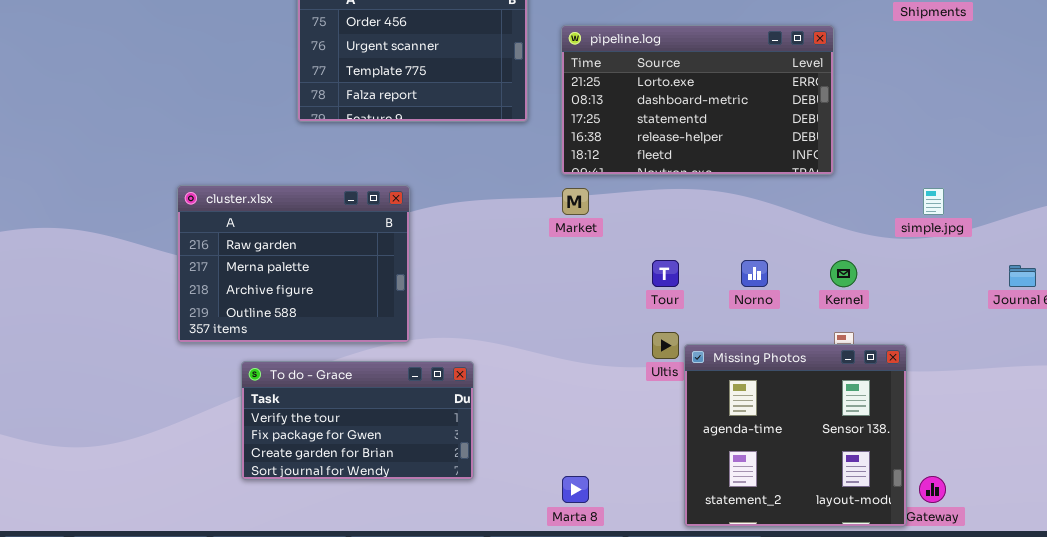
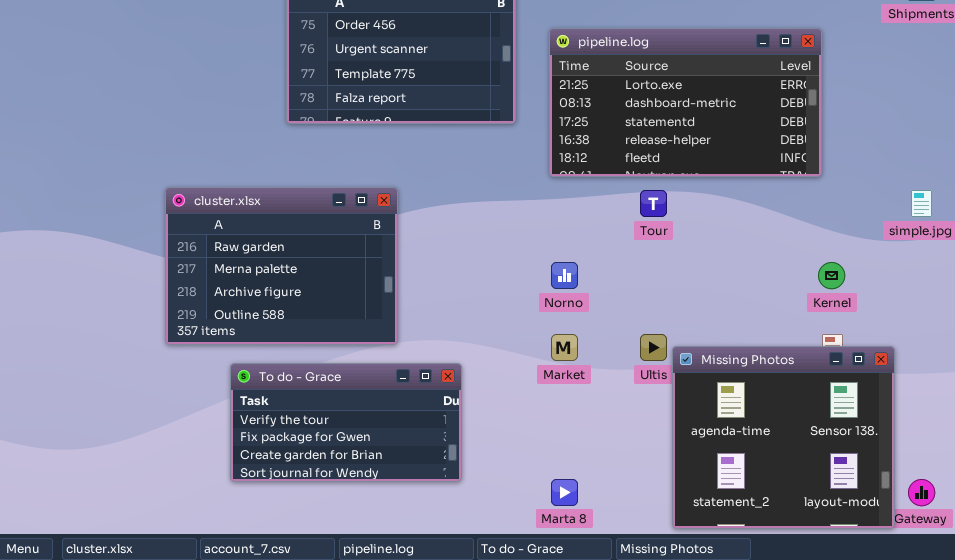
Market: [562,188,589,215] -> [551,334,578,361], moved
Tour: [652,260,679,287] -> [640,190,667,217], moved
Norno: [741,260,768,287] -> [551,262,578,289], moved

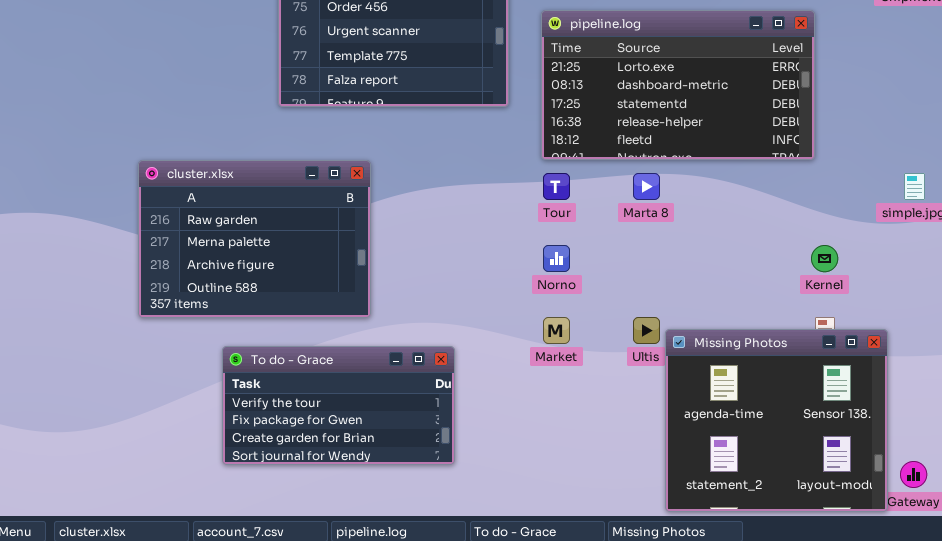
cluster.xlsx: [165,187,398,345] -> [138,160,371,318], moved
Tour: [640,190,667,217] -> [543,173,570,200], moved
Marta 8: [551,479,578,506] -> [633,173,660,200], moved

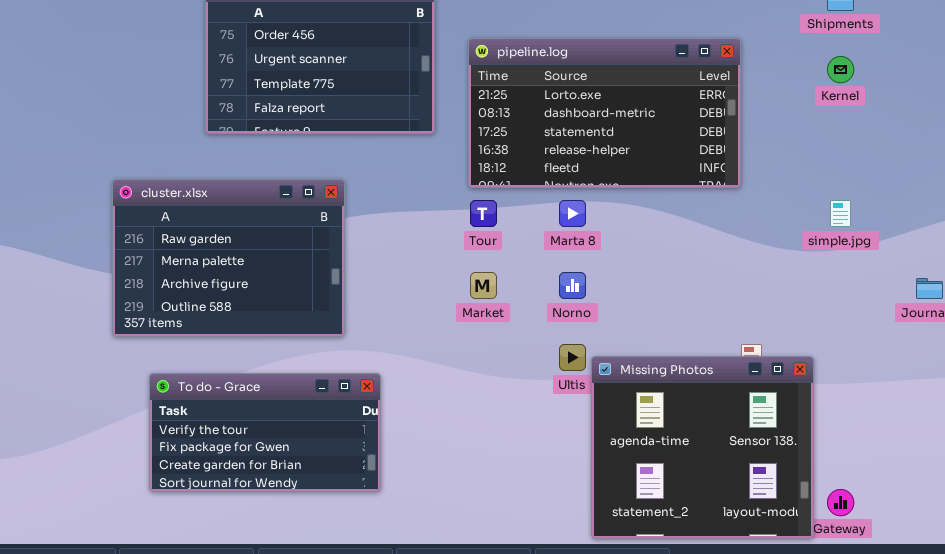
cluster.xlsx: [138,160,371,318] -> [112,179,345,337], moved
Norno: [543,245,570,272] -> [559,272,586,299], moved
Kernel: [811,245,838,272] -> [827,56,854,83], moved
Market: [543,317,570,344] -> [470,272,497,299], moved

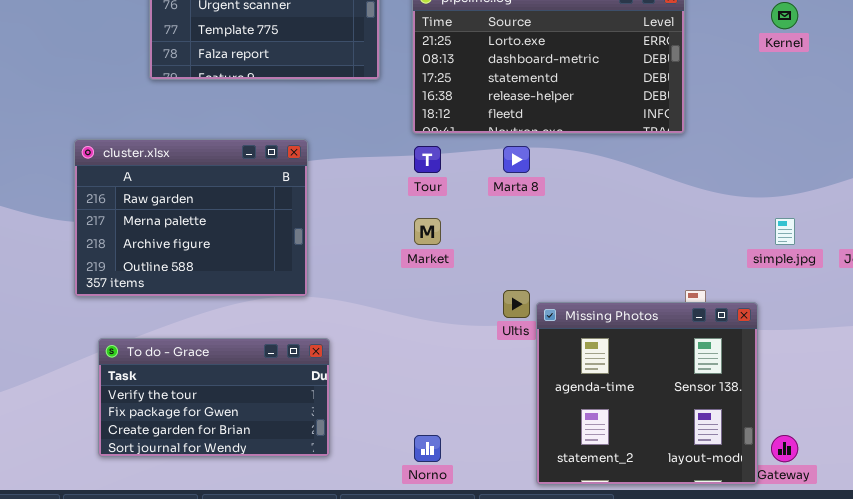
cluster.xlsx: [112,179,345,337] -> [74,139,308,297], moved
simple.jpg: [830,200,851,227] -> [775,218,795,245], moved
Norno: [559,272,586,299] -> [414,435,441,462], moved
To do - Grace: [149,373,381,492] -> [98,338,330,457], moved

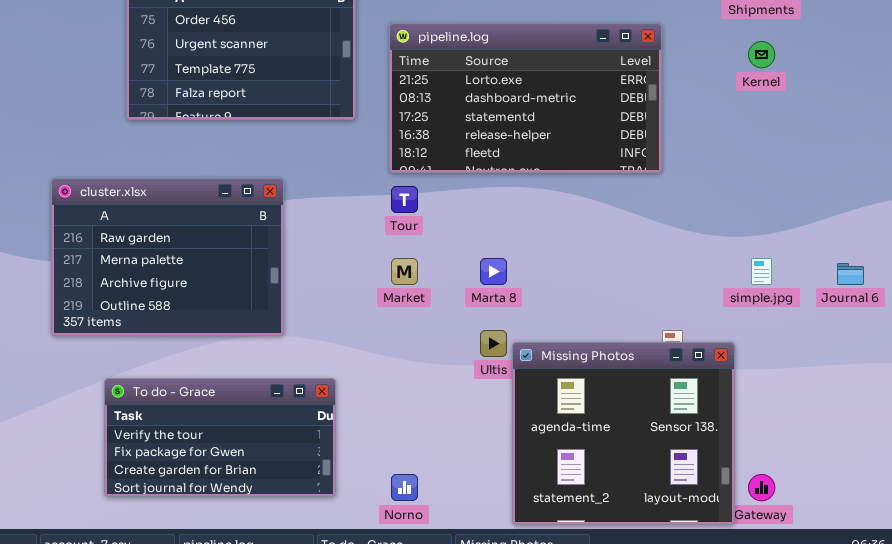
Marta 8: [503,146,530,173] -> [480,258,507,285], moved
To do - Grace: [98,338,330,457] -> [104,378,336,497], moved

